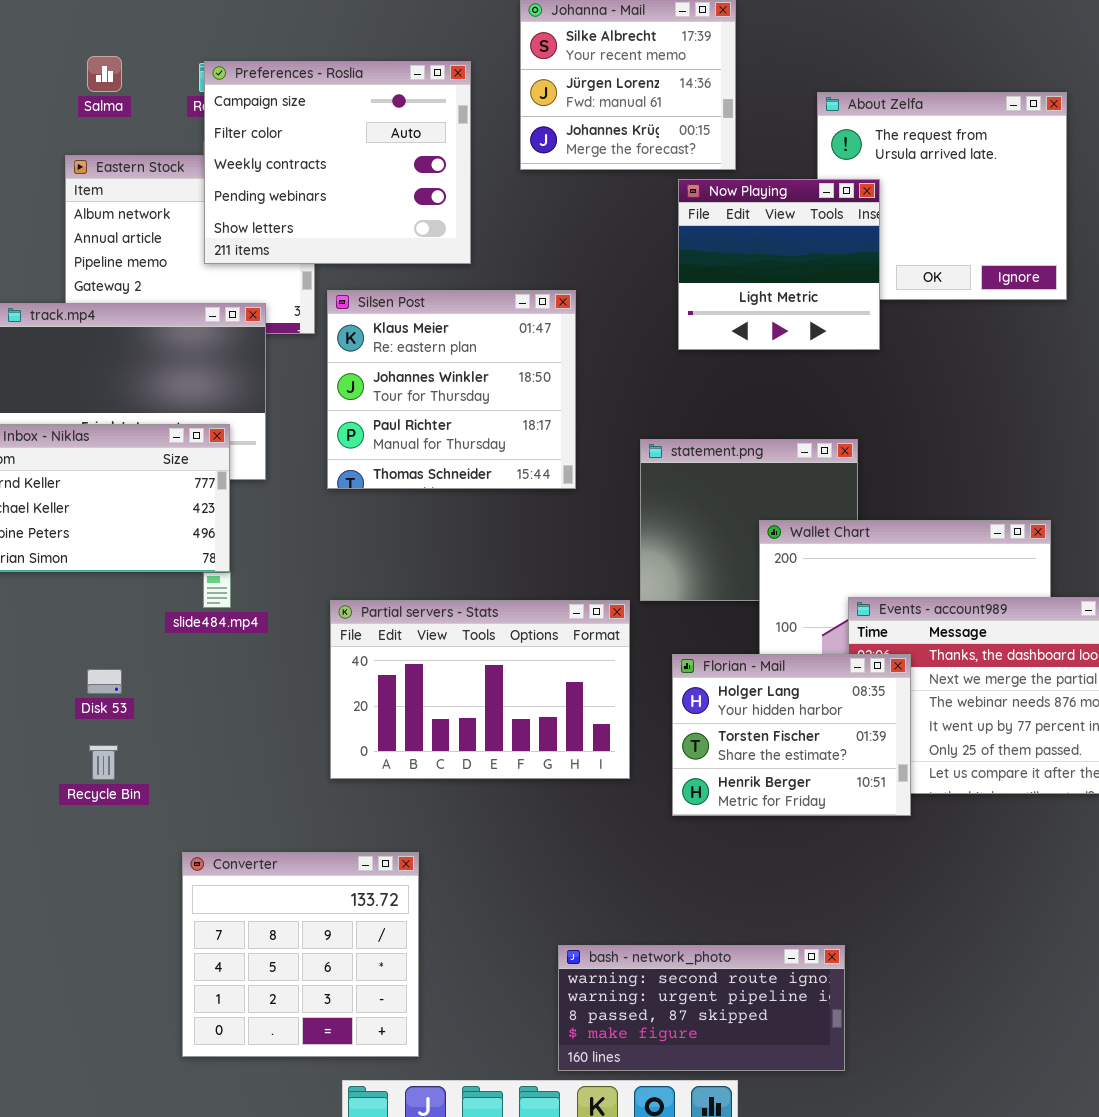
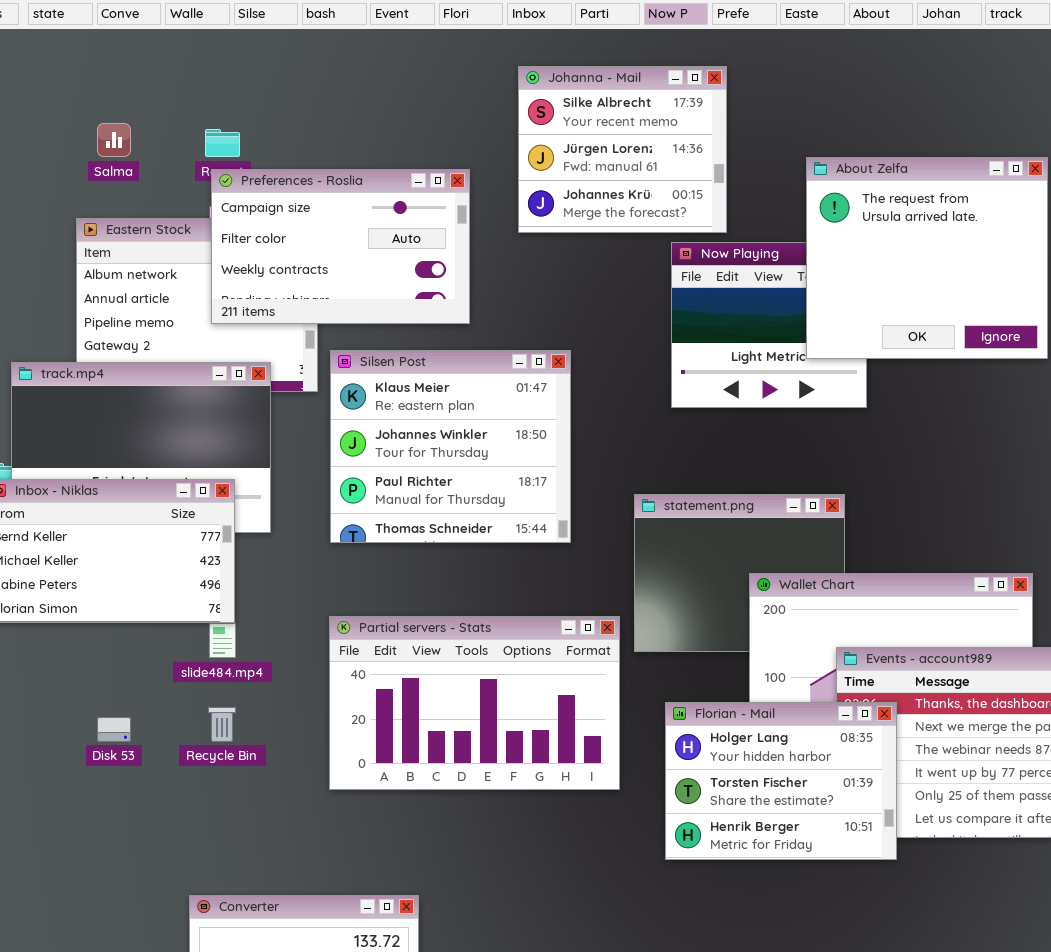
Preferences - Roslia: [204,61,471,264] -> [211,169,470,324], resized
About Zelfa: [817,92,1067,300] -> [806,157,1048,359], raised
Partial servers - Stats: [330,600,630,779] -> [329,616,620,790], moved
Recycle Bin: [89,745,118,780] -> [208,707,236,742], moved

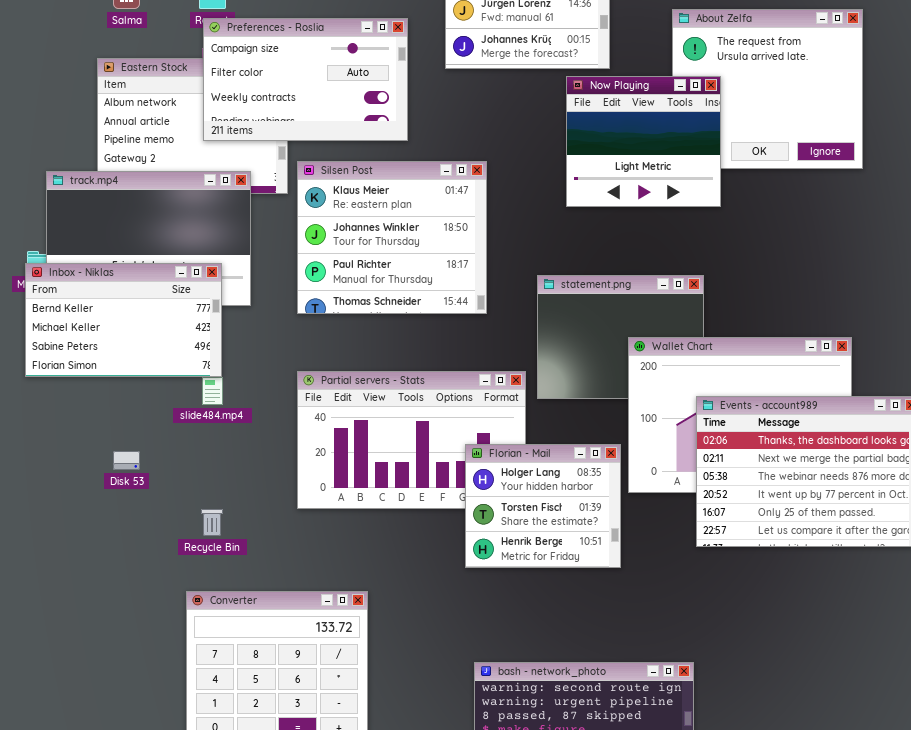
Now Playing: [671,242,867,408] -> [566,76,721,207], raised
Florian - Mail: [665,702,897,860] -> [465,444,621,568], moved, resized
Recycle Bin: [208,707,236,742] -> [201,509,223,536], moved

